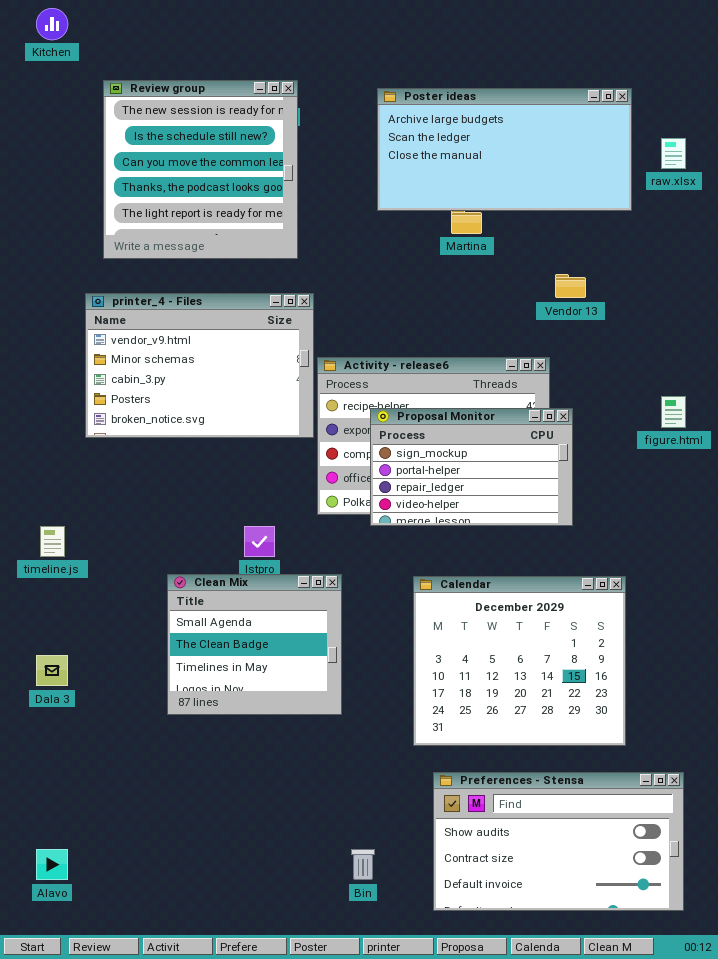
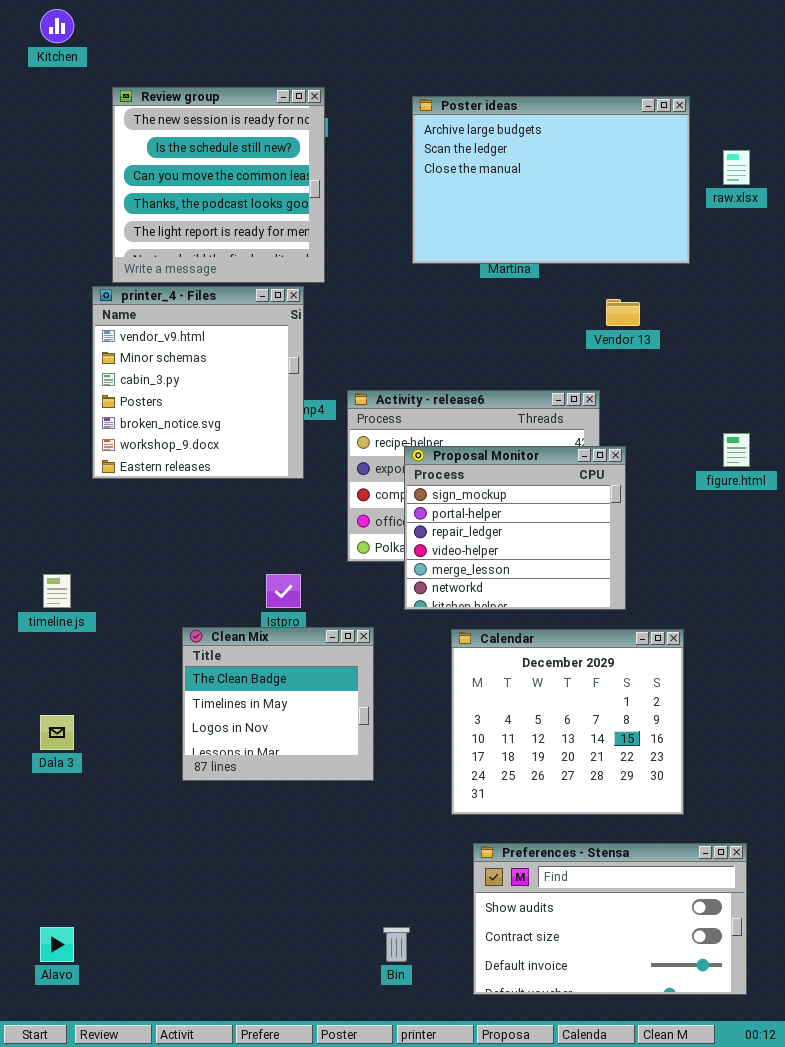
Poster ideas: [377,88,632,211] -> [412,96,690,264], resized
printer_4 - Files: [85,293,314,438] -> [92,286,304,479], resized
Proposal Monitor: [370,408,573,526] -> [404,446,626,610], resized
Clean Mix: [167,574,342,715] -> [182,627,374,781], scrolled down 1 row

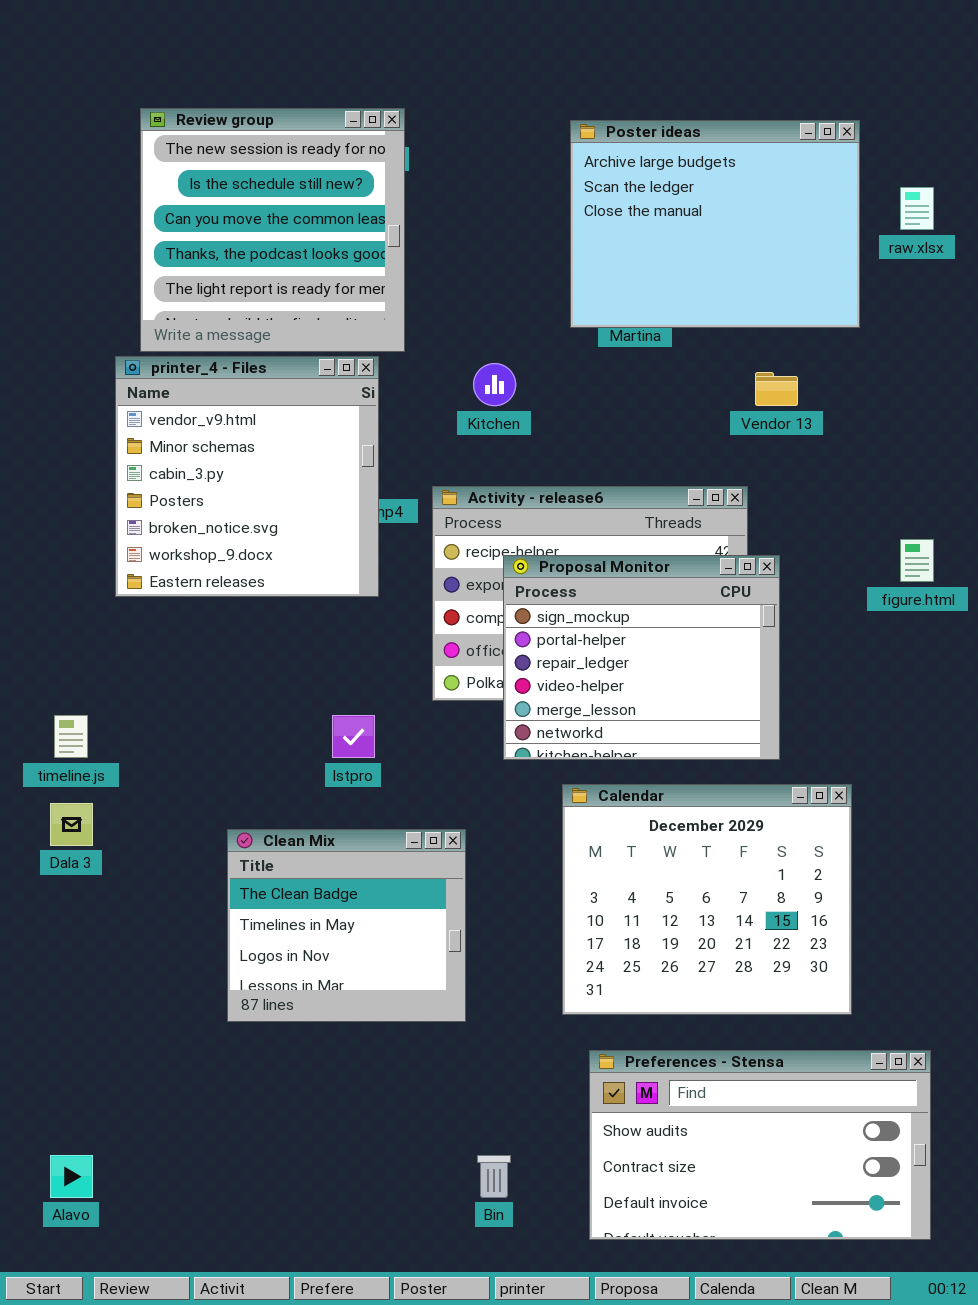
Kitchen: [40,9,74,43] -> [473,363,516,406], moved
Poster ideas: [412,96,690,264] -> [570,120,860,328], resized
Clean Mix: [182,627,374,781] -> [227,829,466,1022], moved
Dala 3: [40,715,74,750] -> [50,803,93,846], moved

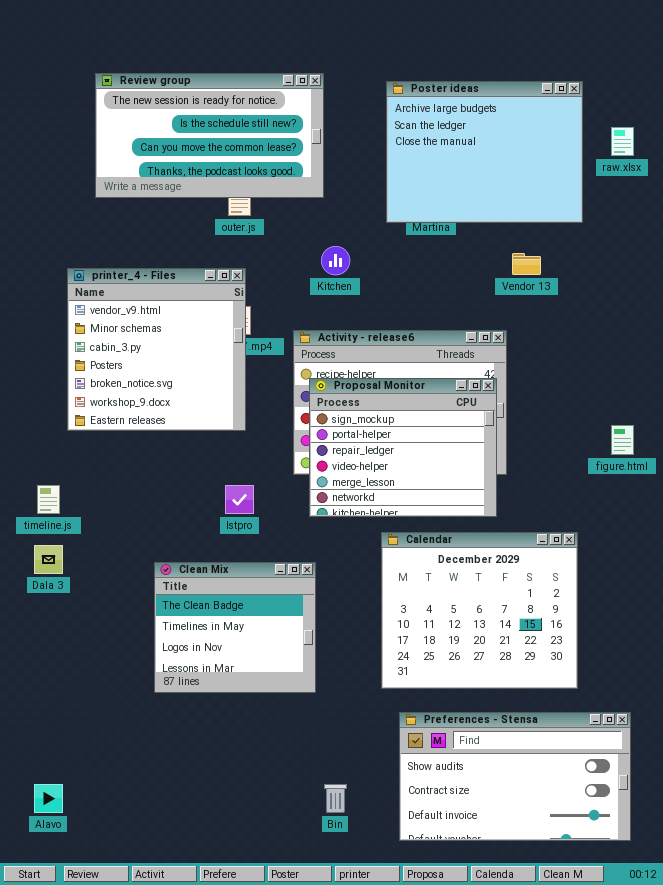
Review group: [140,108,405,352] -> [95,73,324,198], resized
printer_4 - Files: [115,356,379,597] -> [67,268,246,431], moved
figure.html: [900,539,934,582] -> [611,425,634,455], moved
Proposal Monitor: [503,555,780,760] -> [309,378,497,517], moved

